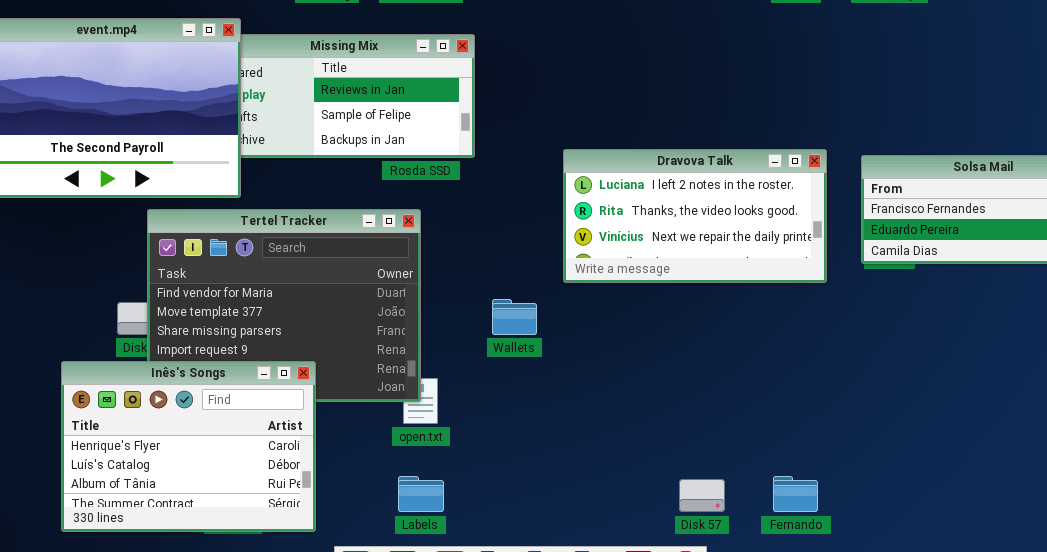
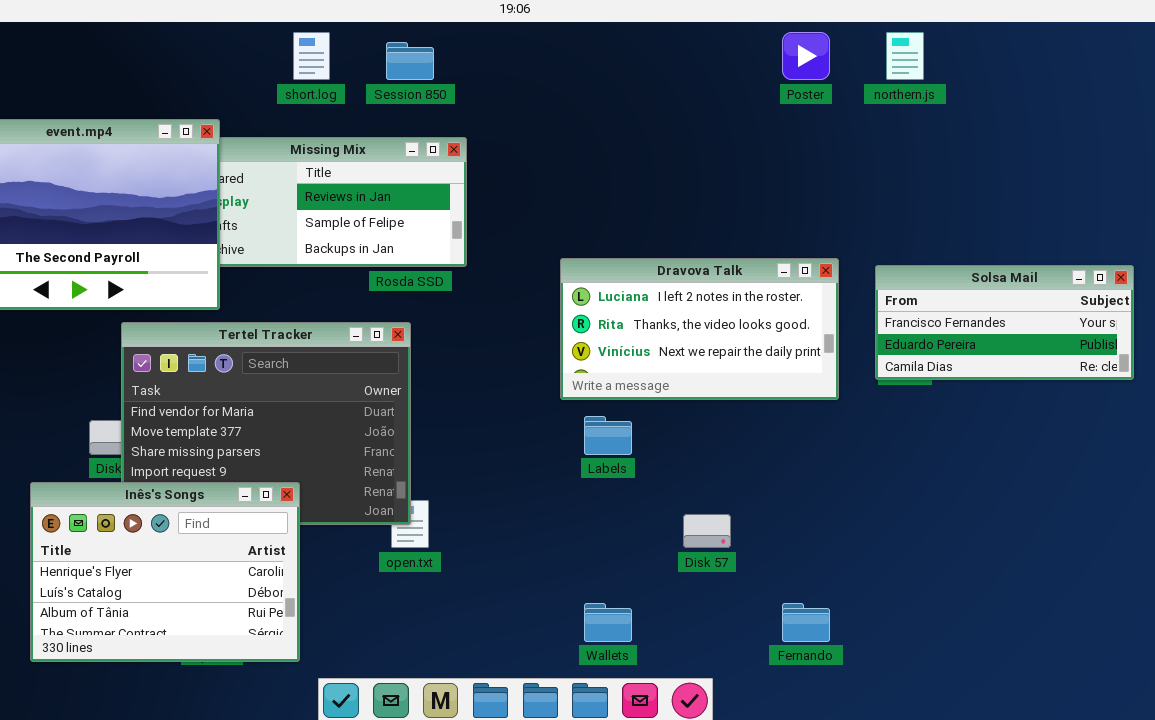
Wallets: [492,299,537,335] -> [584,603,632,642], moved
Labels: [398,476,444,512] -> [584,416,632,455], moved
Disk 57: [679,479,725,512] -> [683,514,731,548], moved

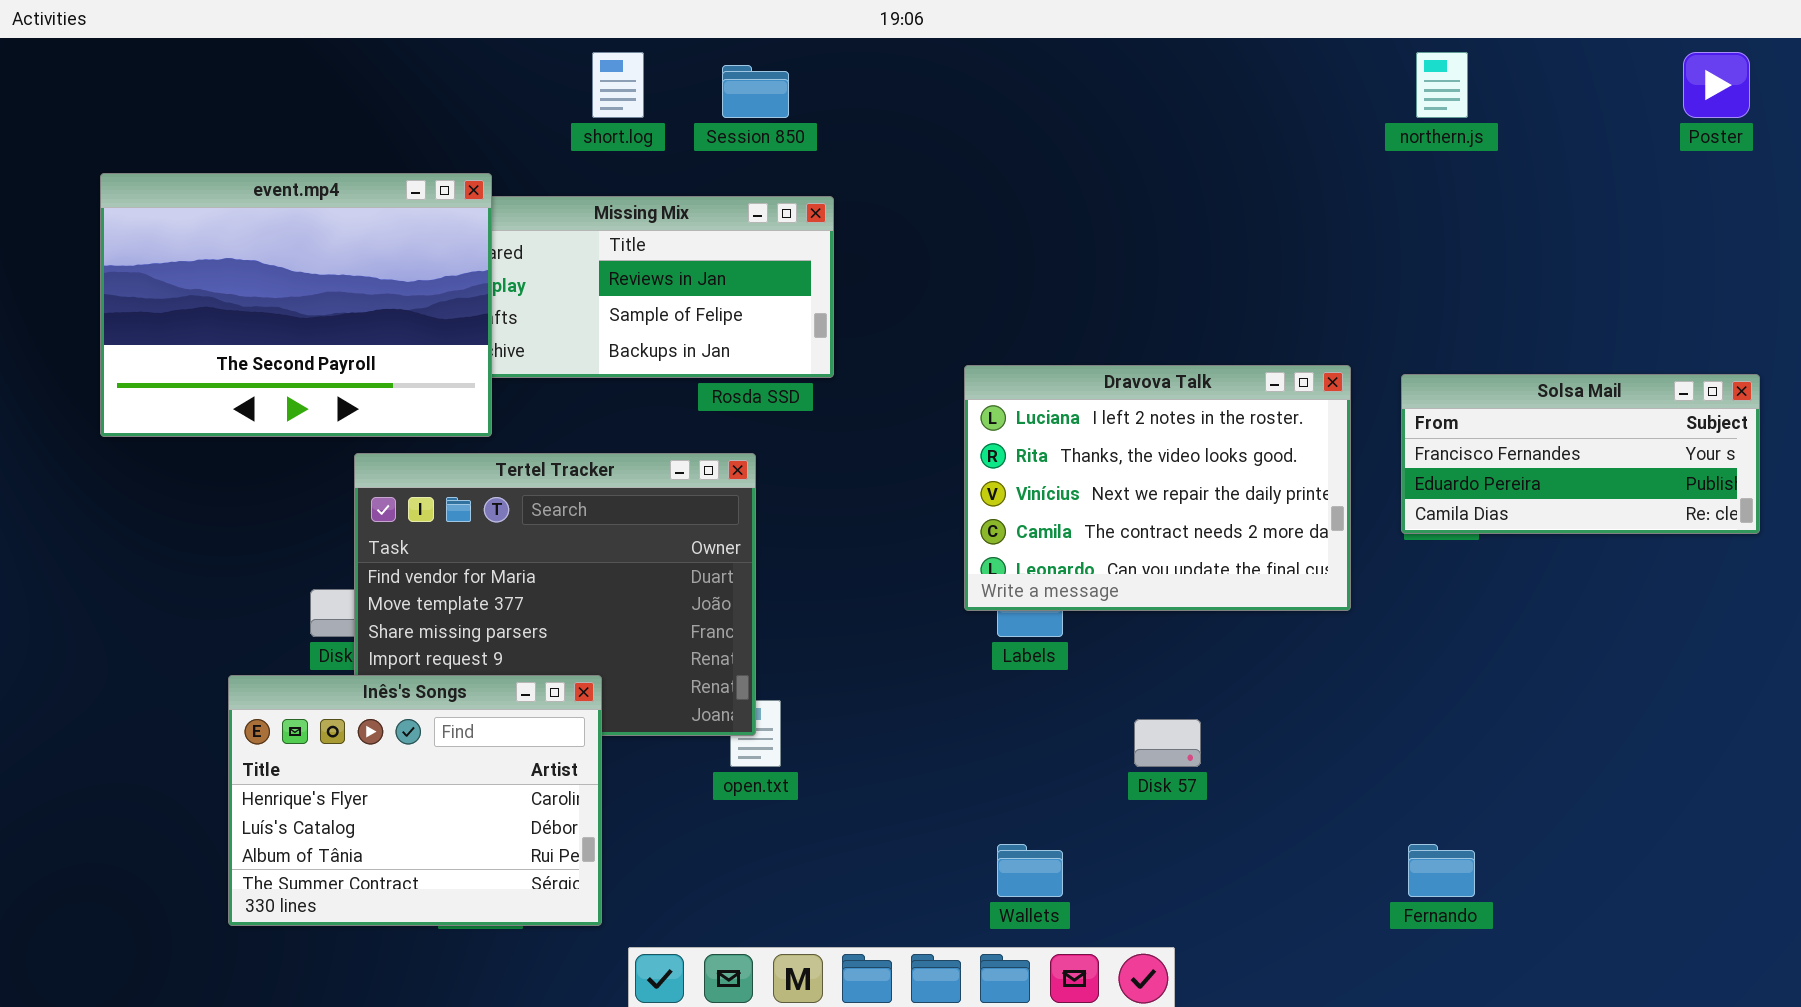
Poster: [782,32,830,80] -> [1683,52,1750,118], moved
Dravova Talk: [560,258,839,400] -> [964,365,1351,611], resized
Fernando: [782,603,830,642] -> [1408,844,1475,897], moved

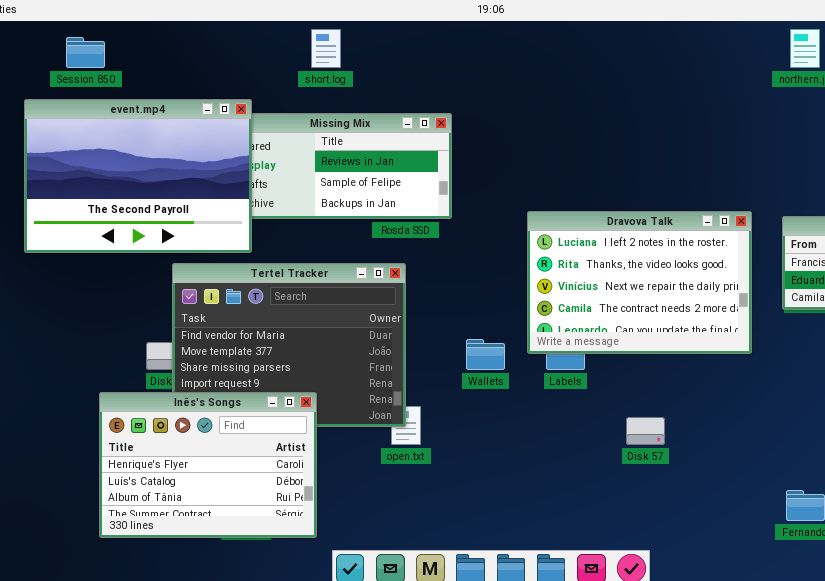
Session 850: [722,65,789,118] -> [66,37,105,68], moved
Wallets: [997,844,1063,897] -> [466,339,505,370], moved

